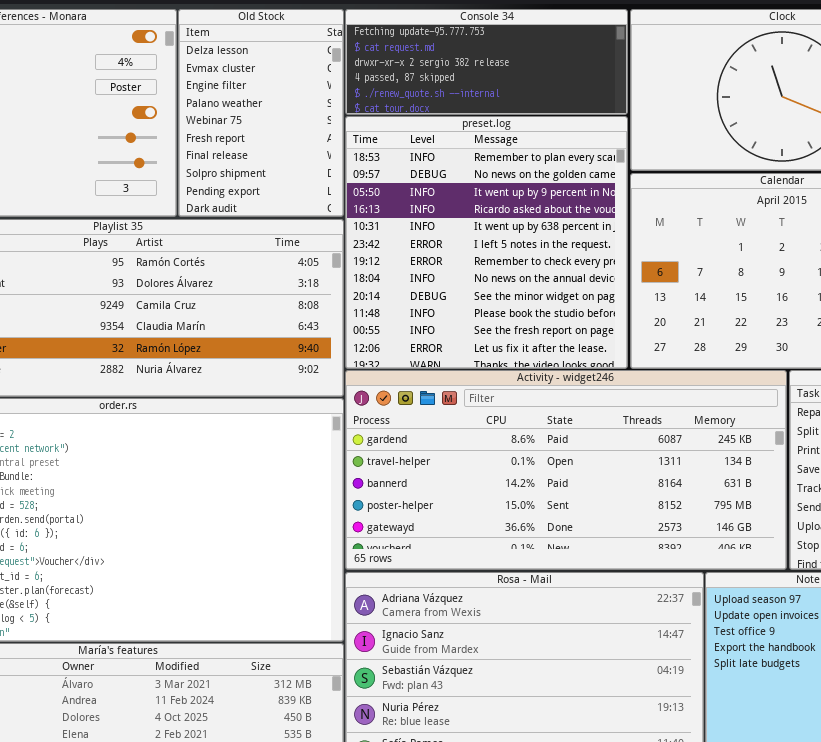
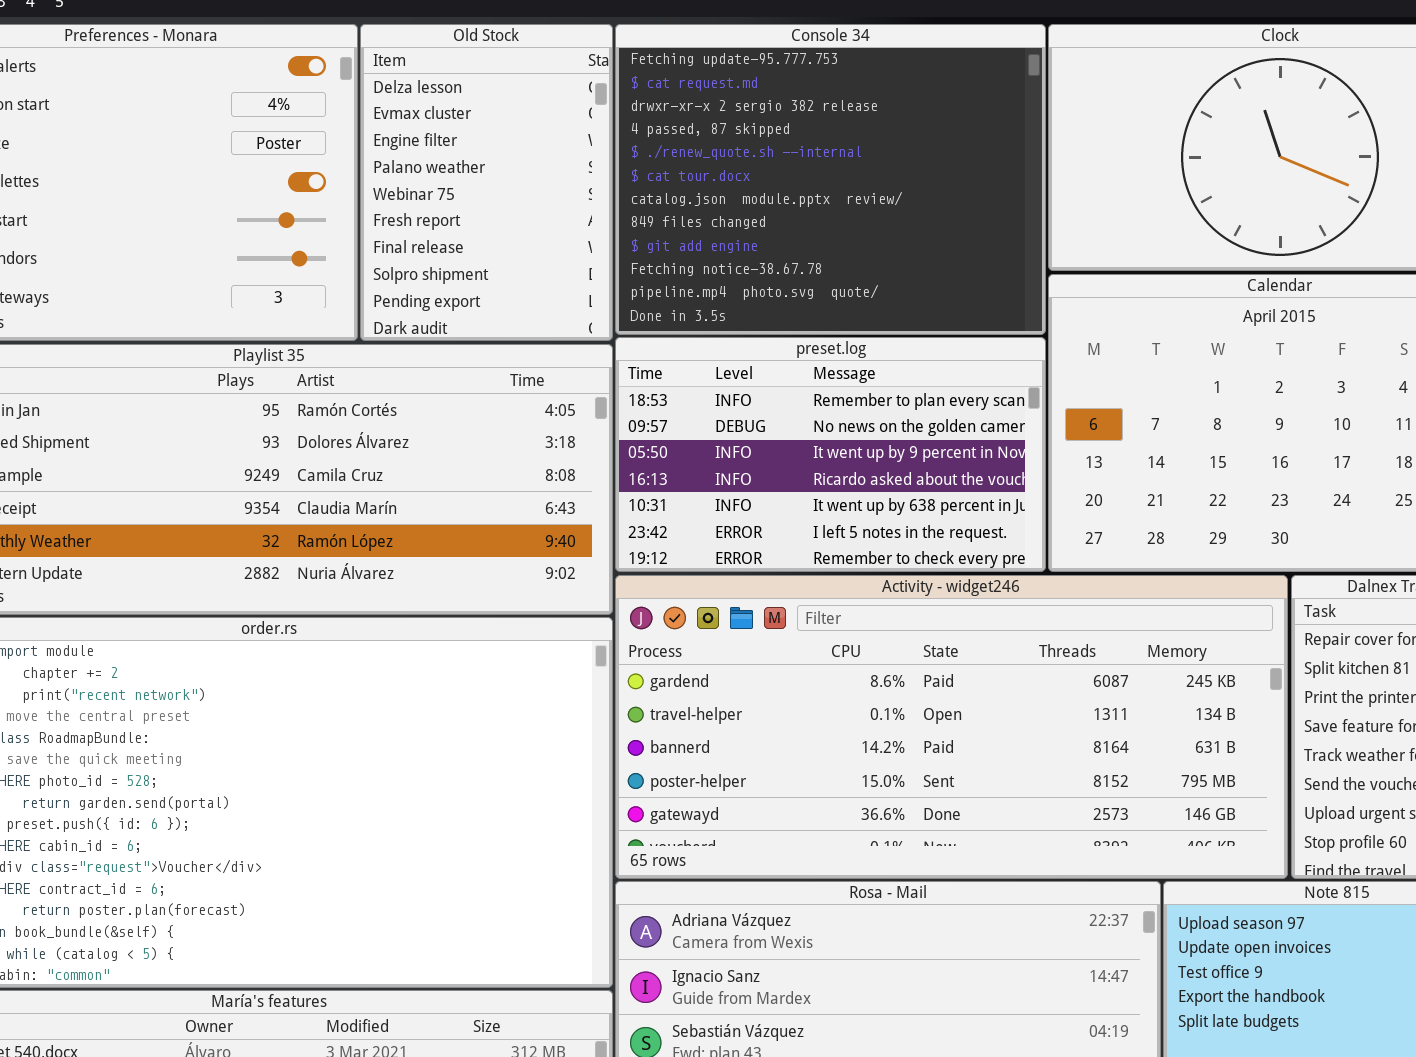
Console 34: [345,9,628,115] -> [615,24,1046,335], resized
preset.log: [345,116,628,369] -> [615,337,1046,572], resized

